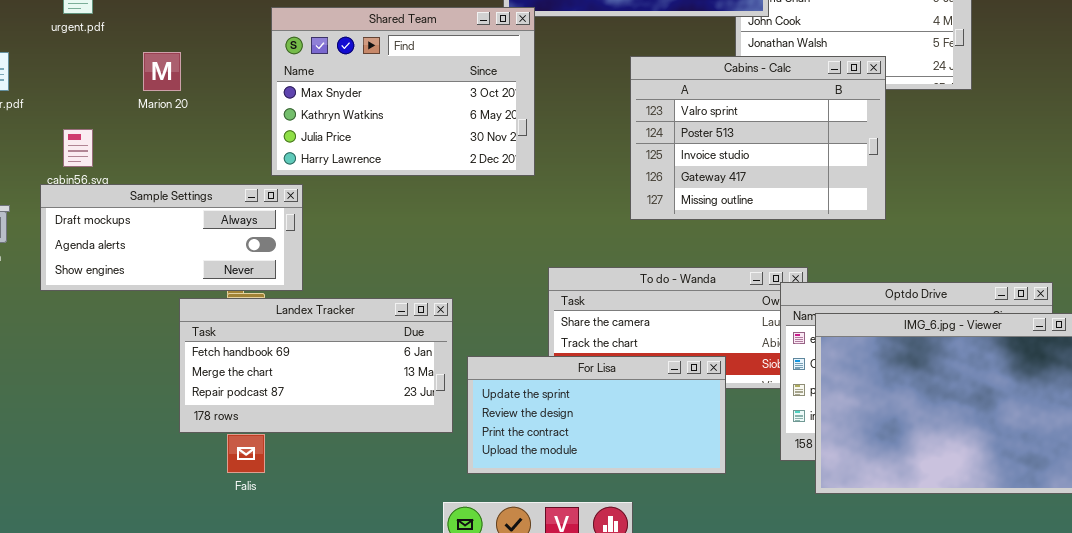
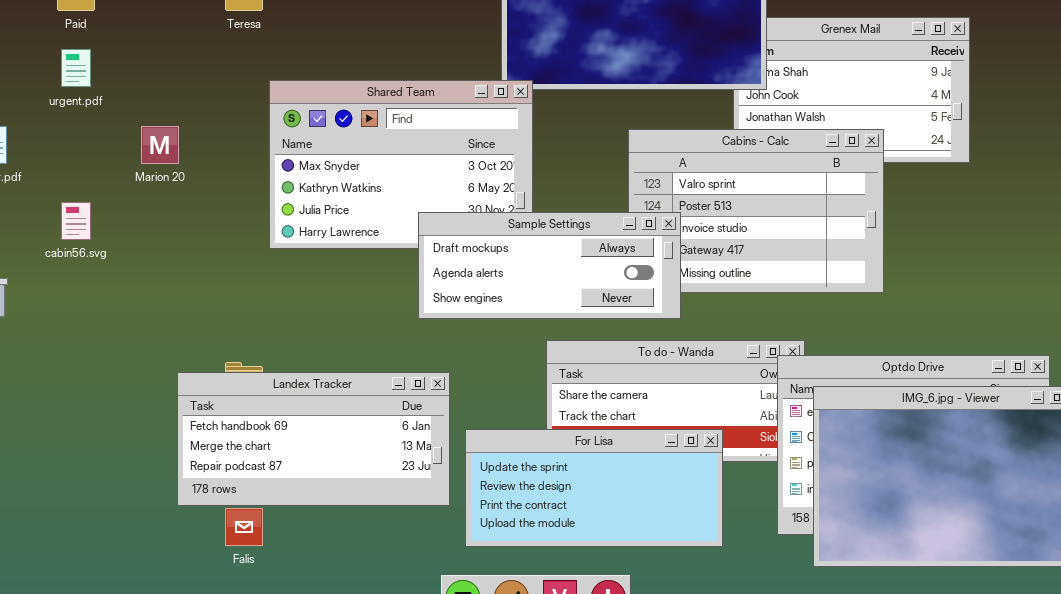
Sample Settings: [40,184,303,291] -> [418,212,681,319], moved

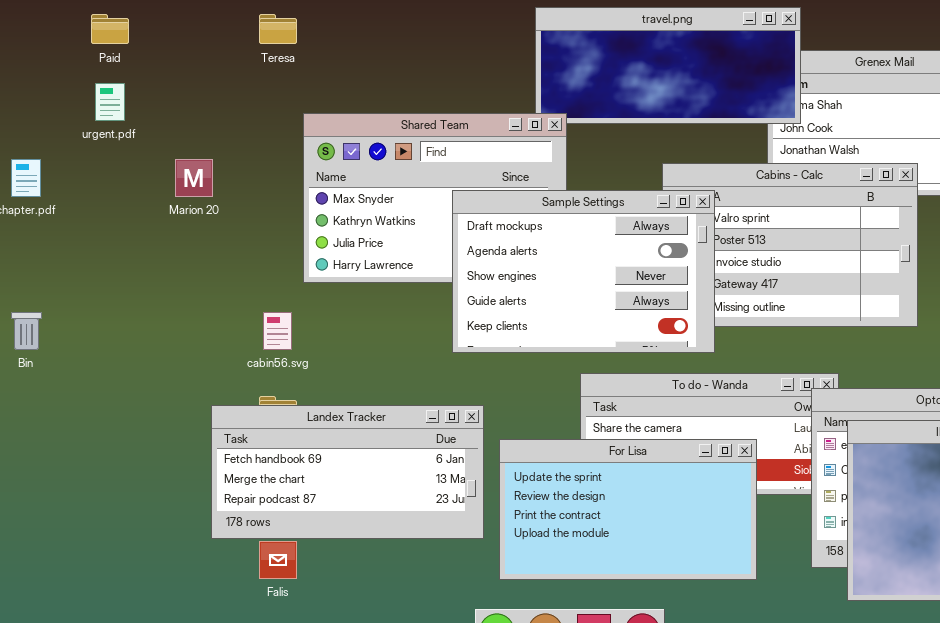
cabin56.svg: [61,202,91,240] -> [263,312,292,350], moved
Sample Settings: [418,212,681,319] -> [452,190,715,353], resized
For Lisa: [465,429,723,547] -> [499,439,757,580], resized

